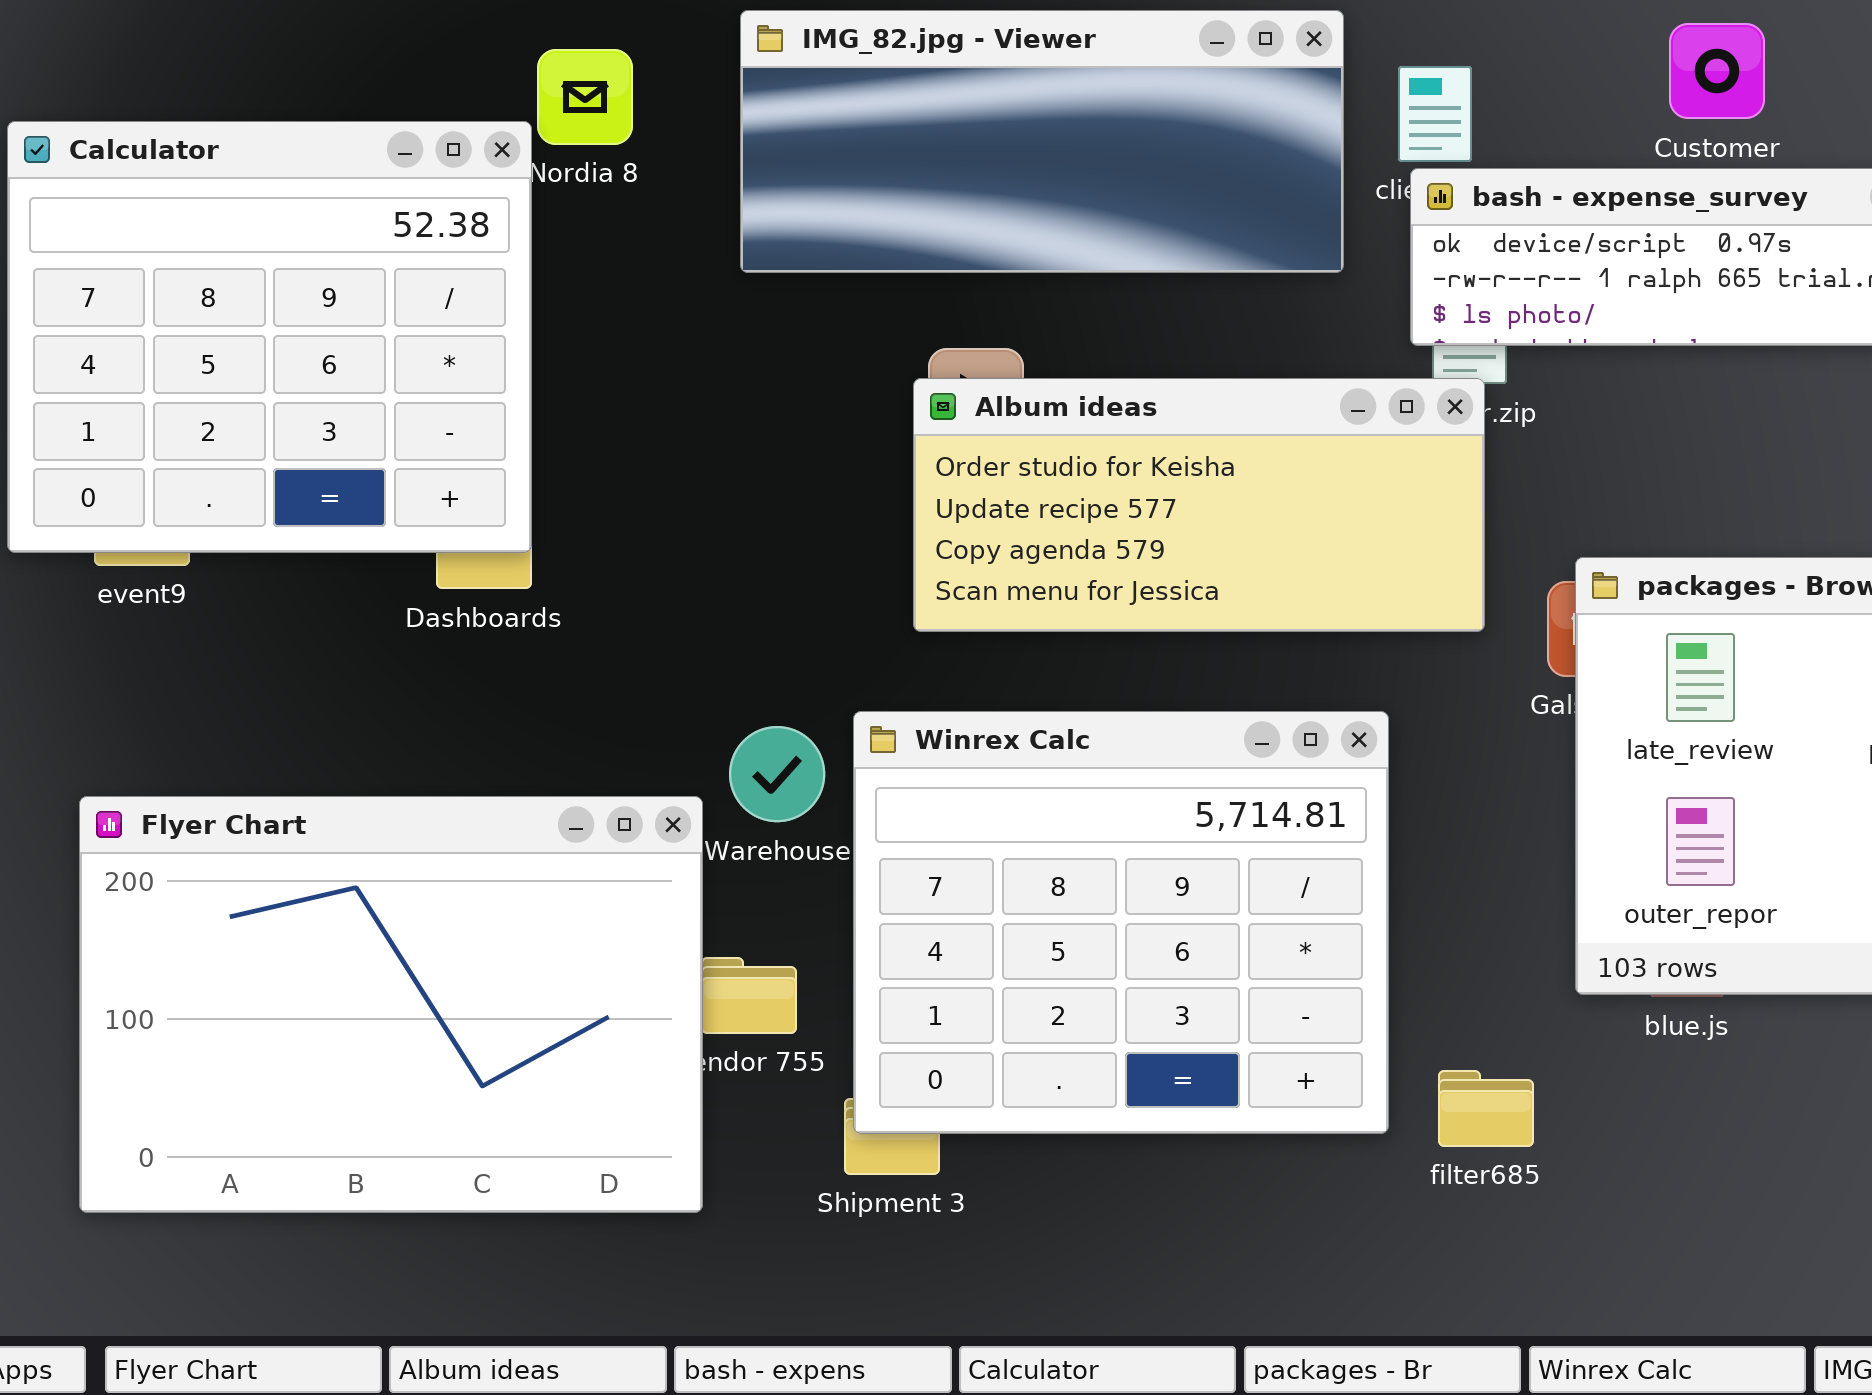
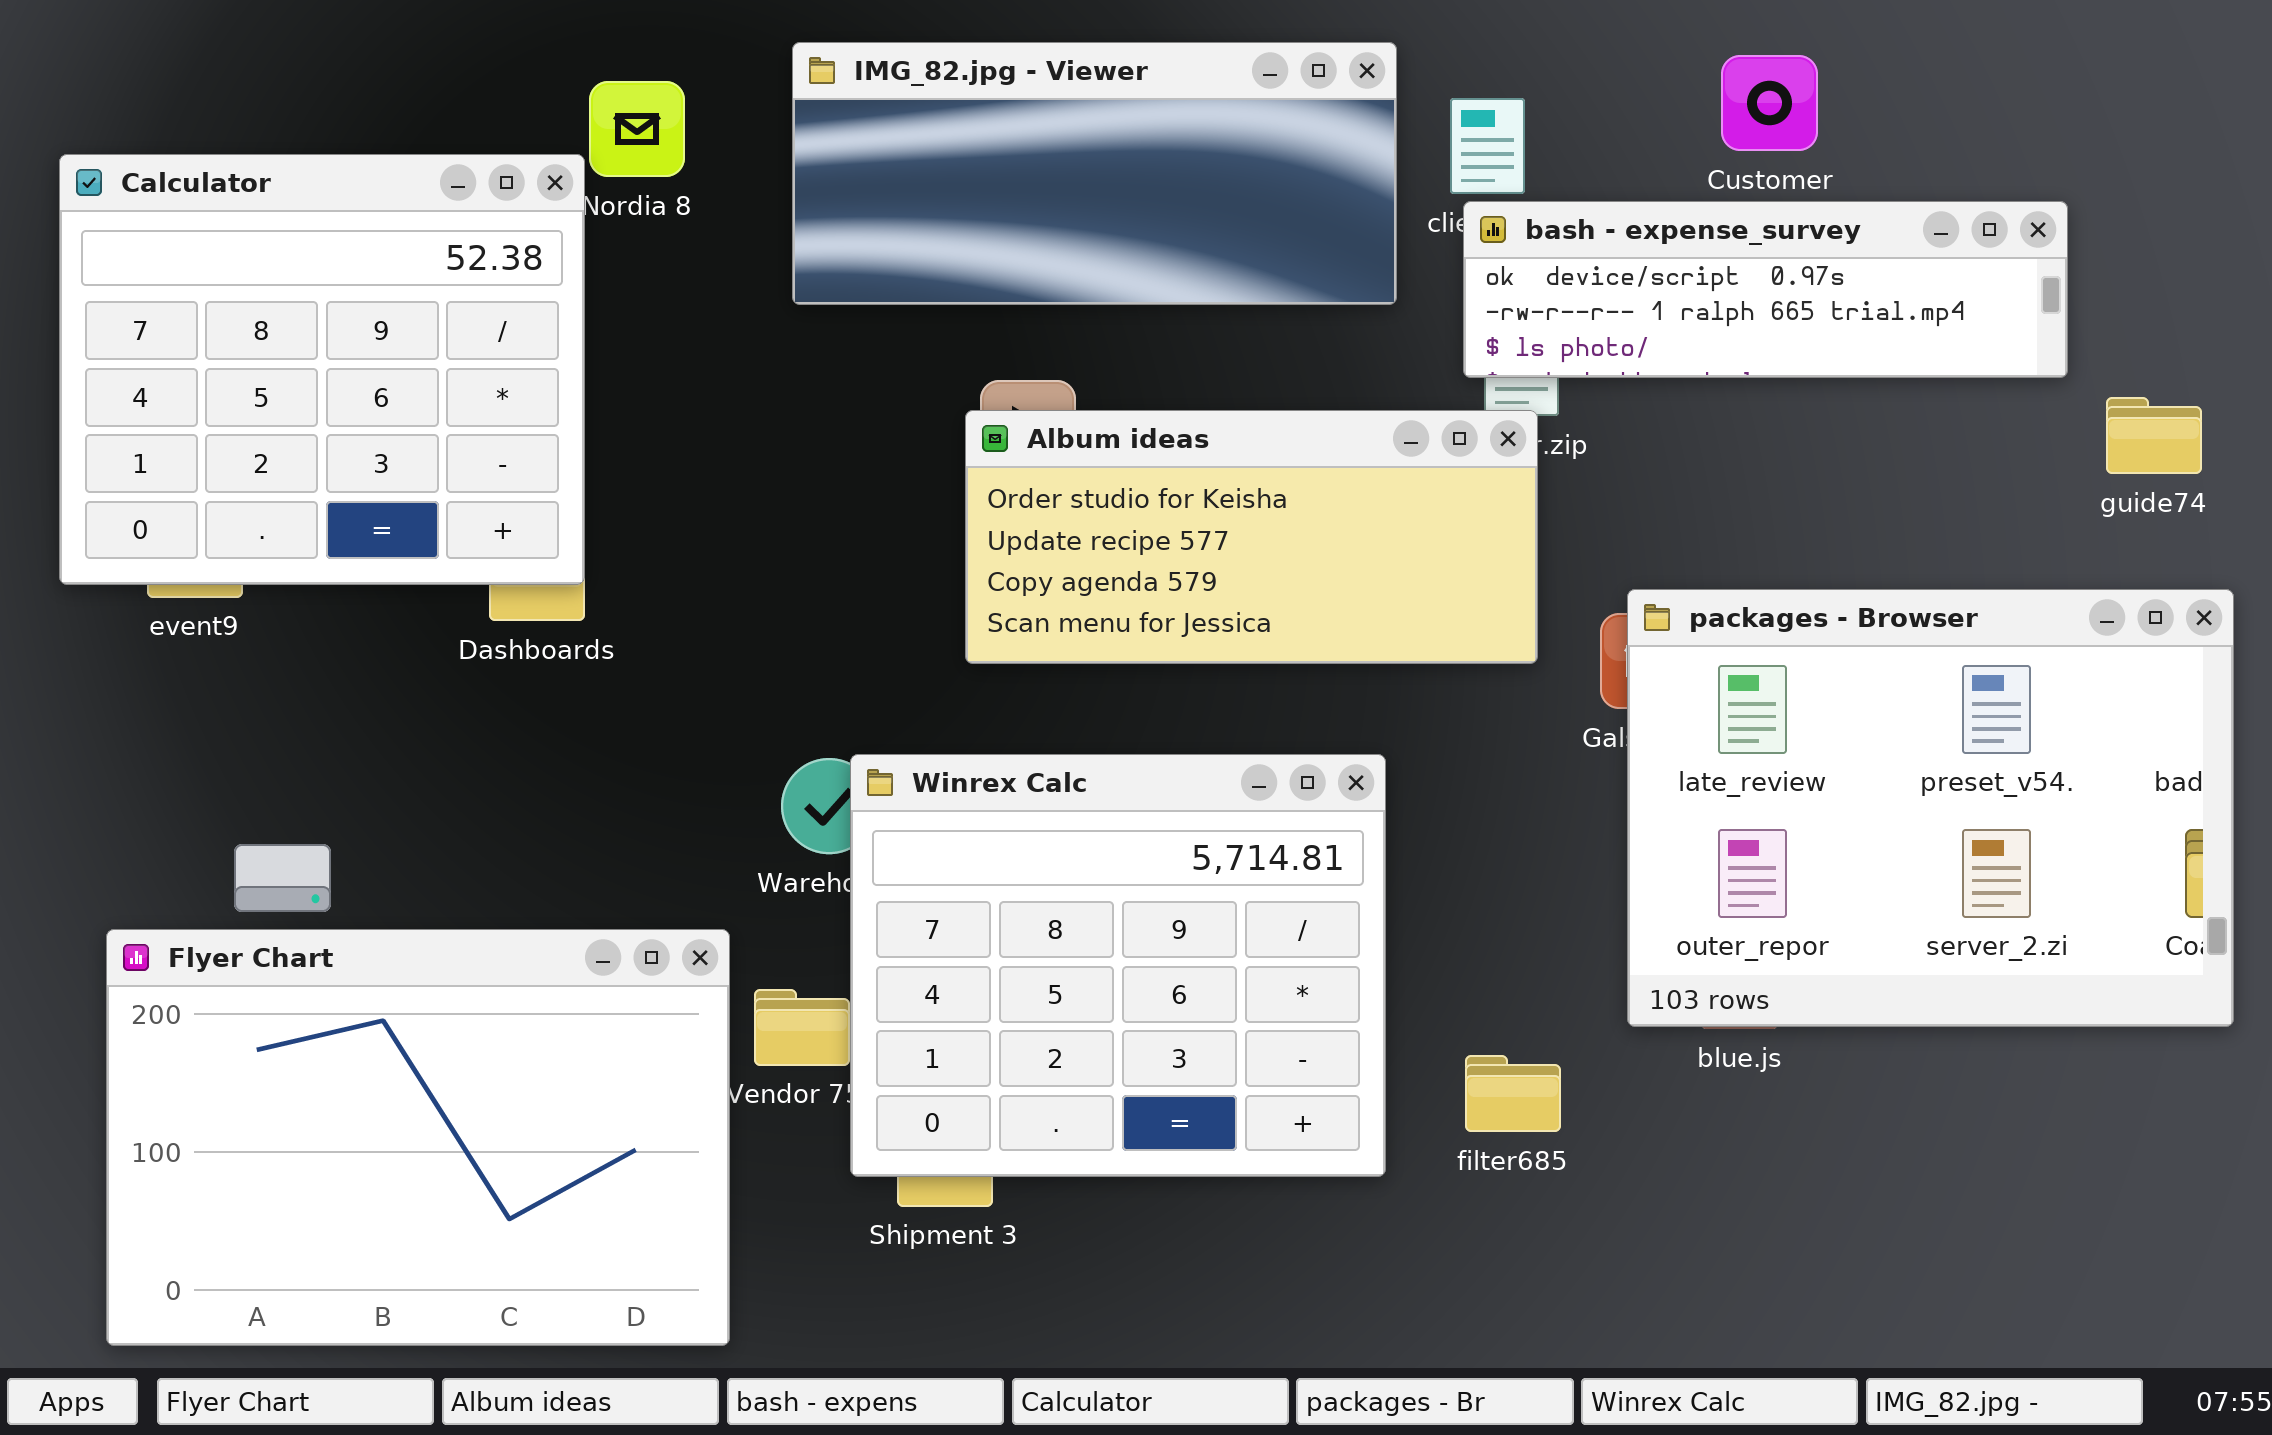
Winrex Calc: [853,711,1389,1134] -> [850,754,1386,1177], moved
Flyer Chart: [79,796,703,1213] -> [106,929,730,1346], moved
filter685: [1438,1070,1534,1147] -> [1465,1055,1561,1132], moved

